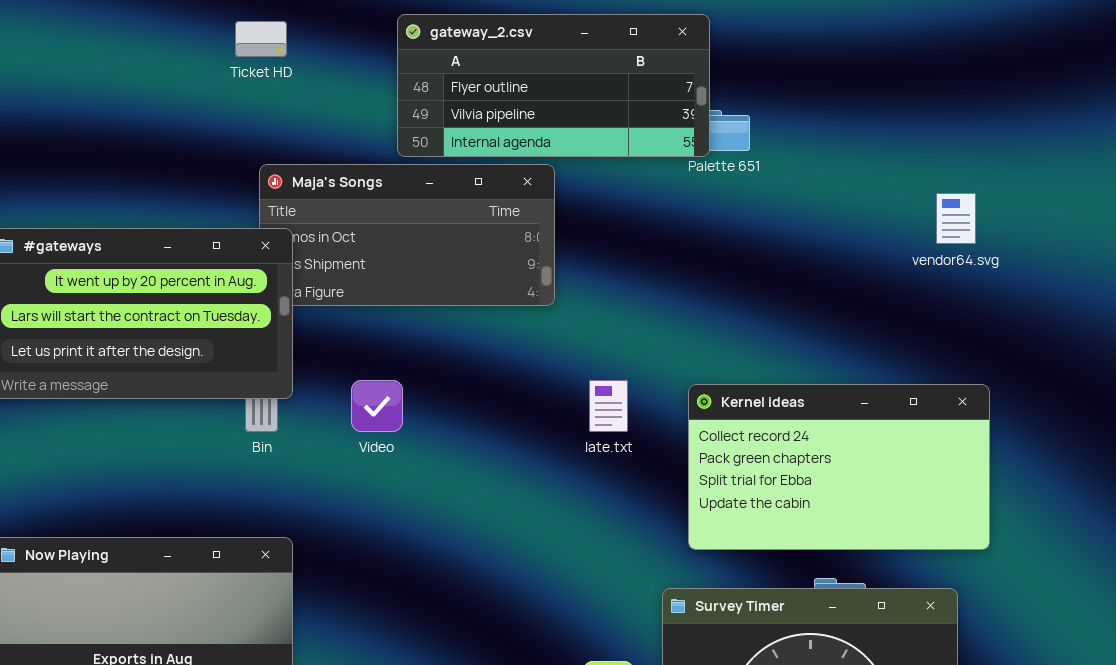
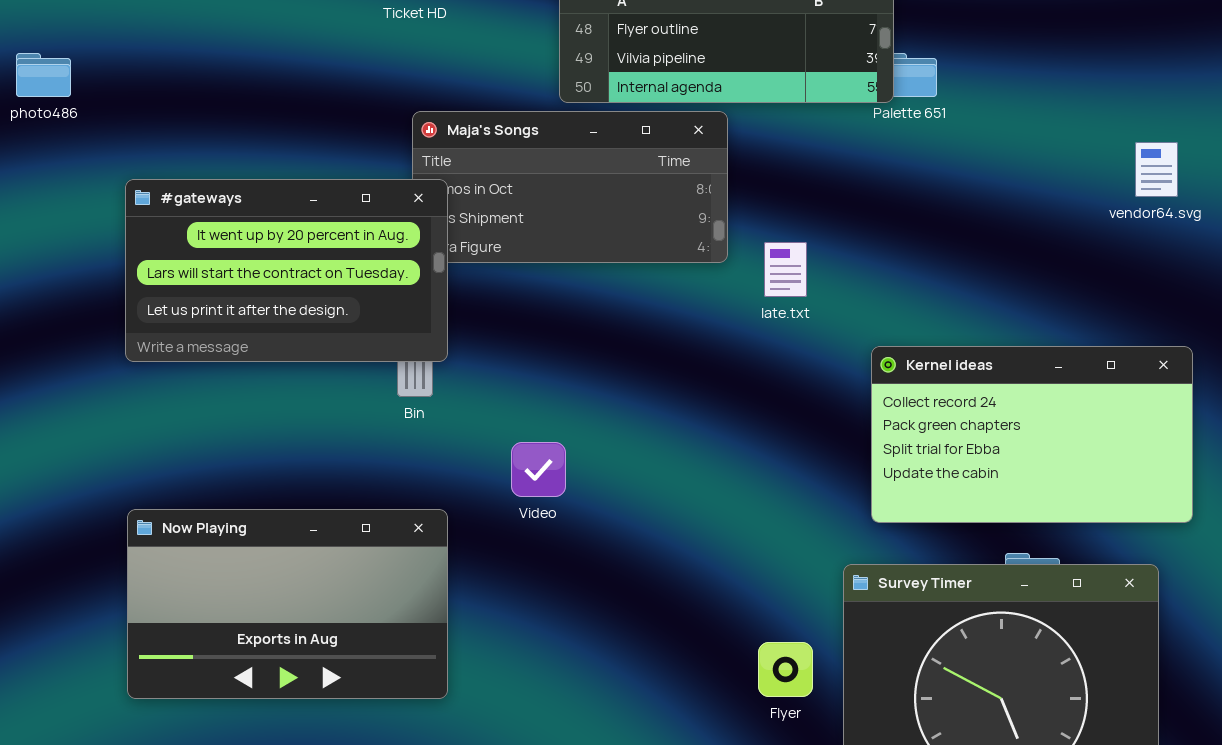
Video: [351,380,403,432] -> [511,442,566,497], moved
late.txt: [589,380,628,432] -> [764,242,807,297], moved

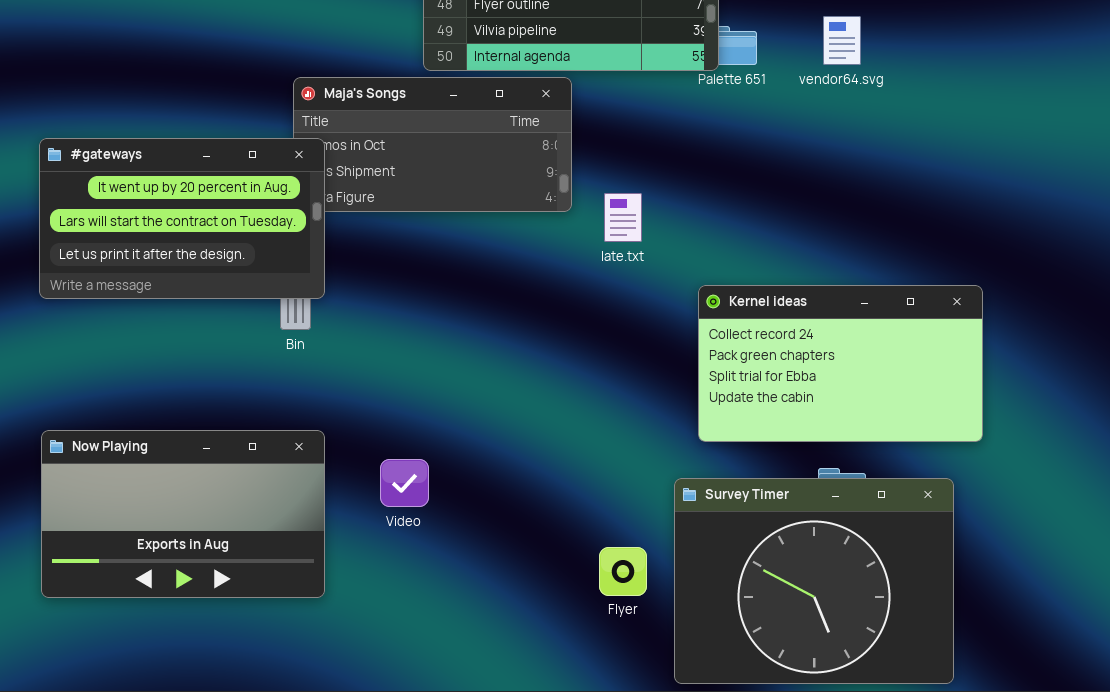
vendor64.svg: [1135,142,1178,197] -> [823,16,861,65], moved
Video: [511,442,566,497] -> [380,459,429,507], moved

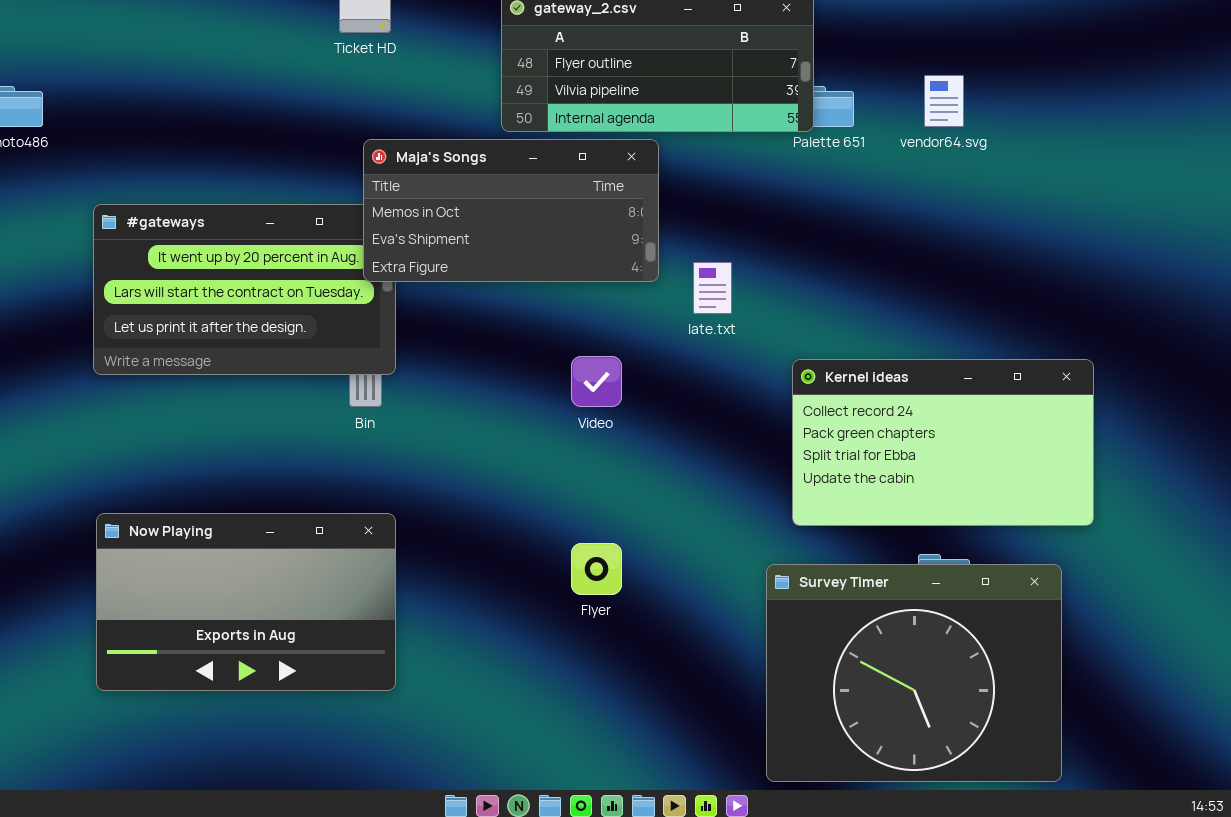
Maja's Songs: [293,77,572,212] -> [363,139,659,282], raised
Video: [380,459,429,507] -> [571,356,622,407], moved
Flyer: [599,547,647,596] -> [571,543,622,595], moved

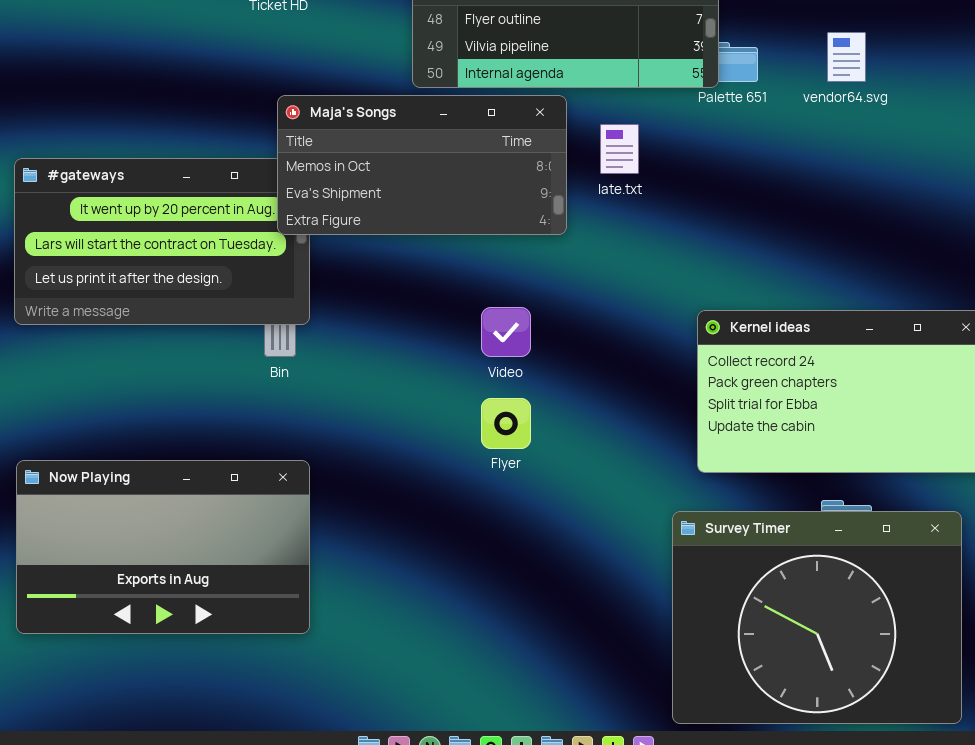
late.txt: [693,262,732,314] -> [600,124,639,174], moved
Flyer: [571,543,622,595] -> [481,398,531,449], moved

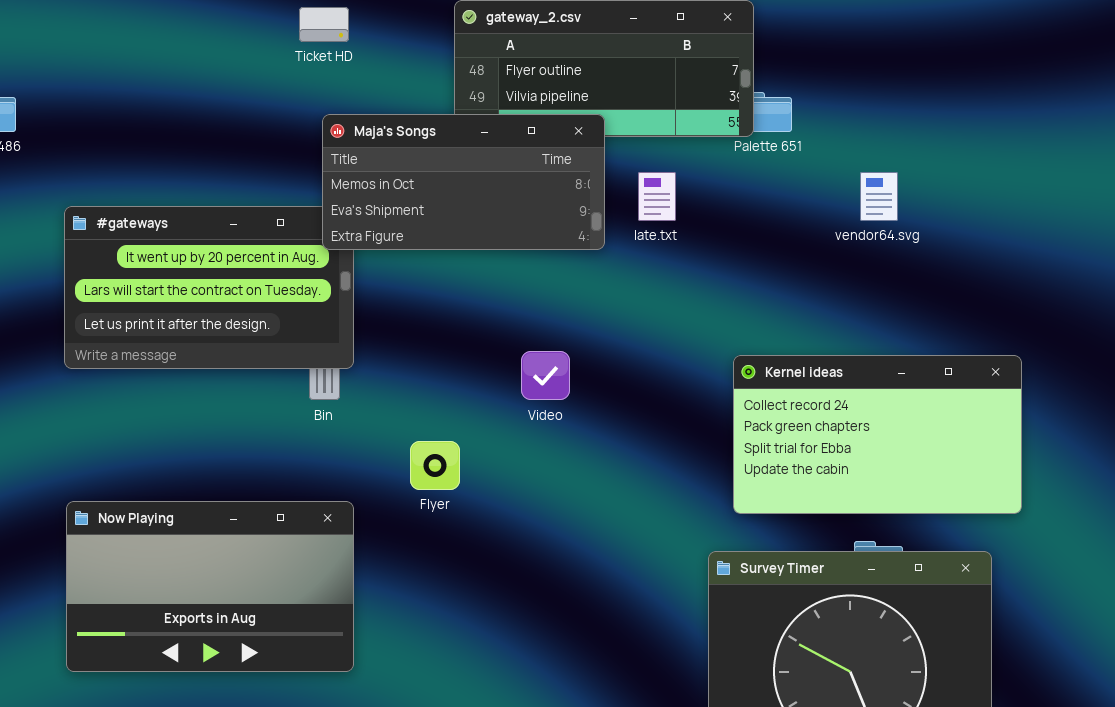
vendor64.svg: [827,32,866,82] -> [860,172,898,221], moved
Maja's Songs: [277,95,567,235] -> [322,114,605,250], moved
Flyer: [481,398,531,449] -> [410,441,460,490], moved

